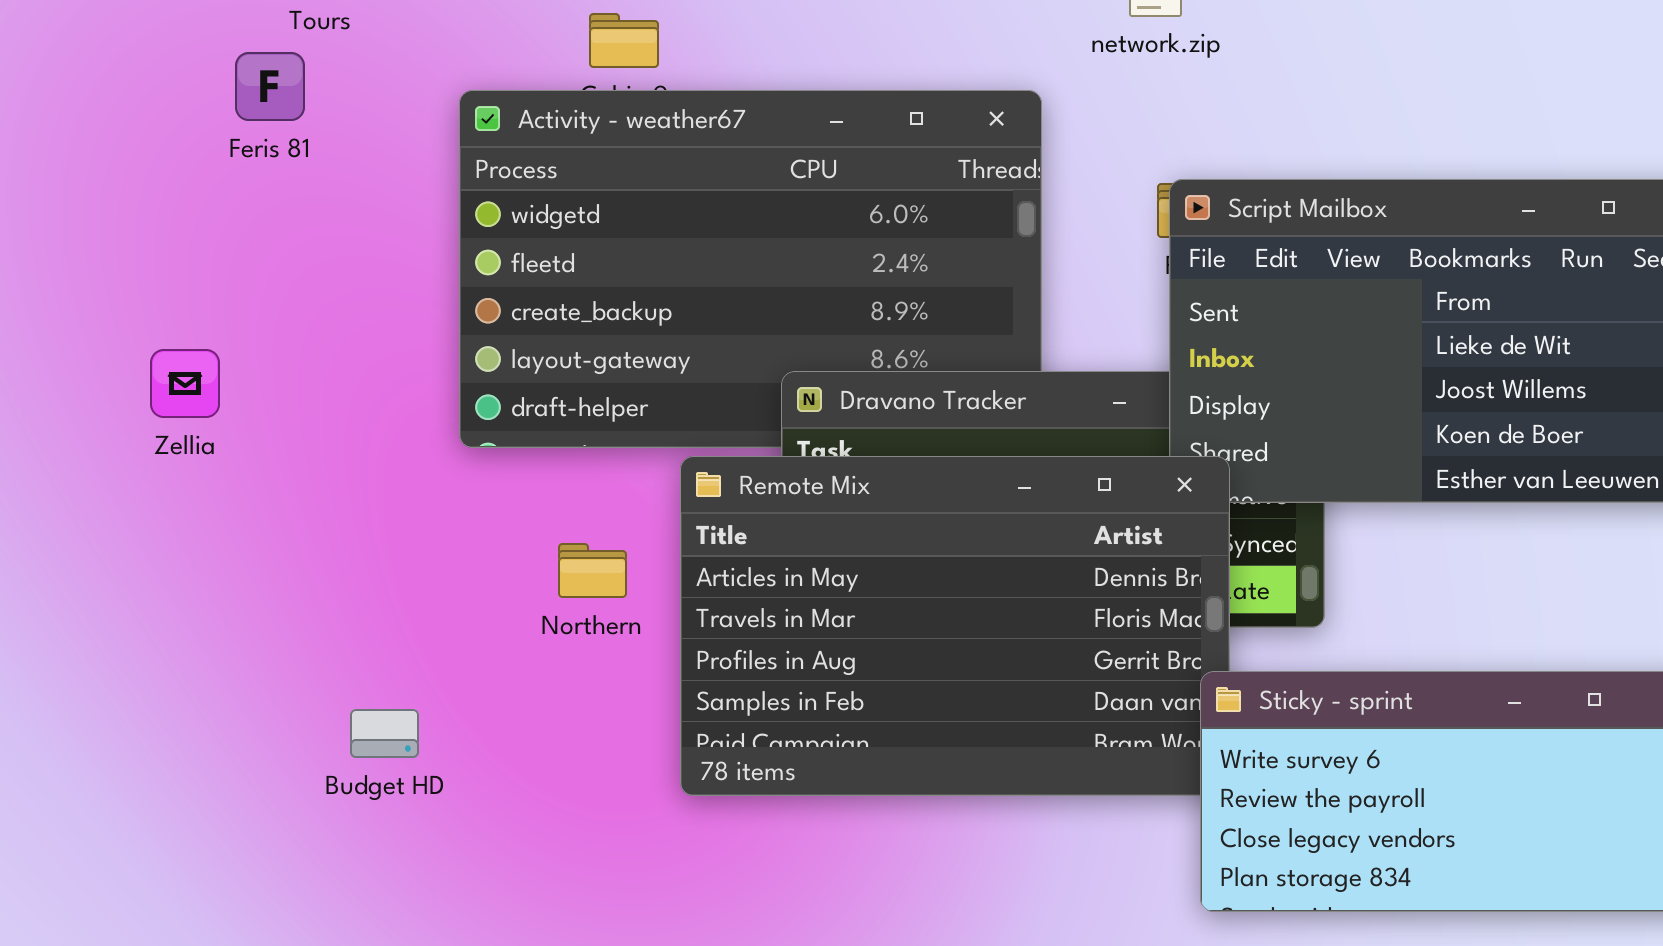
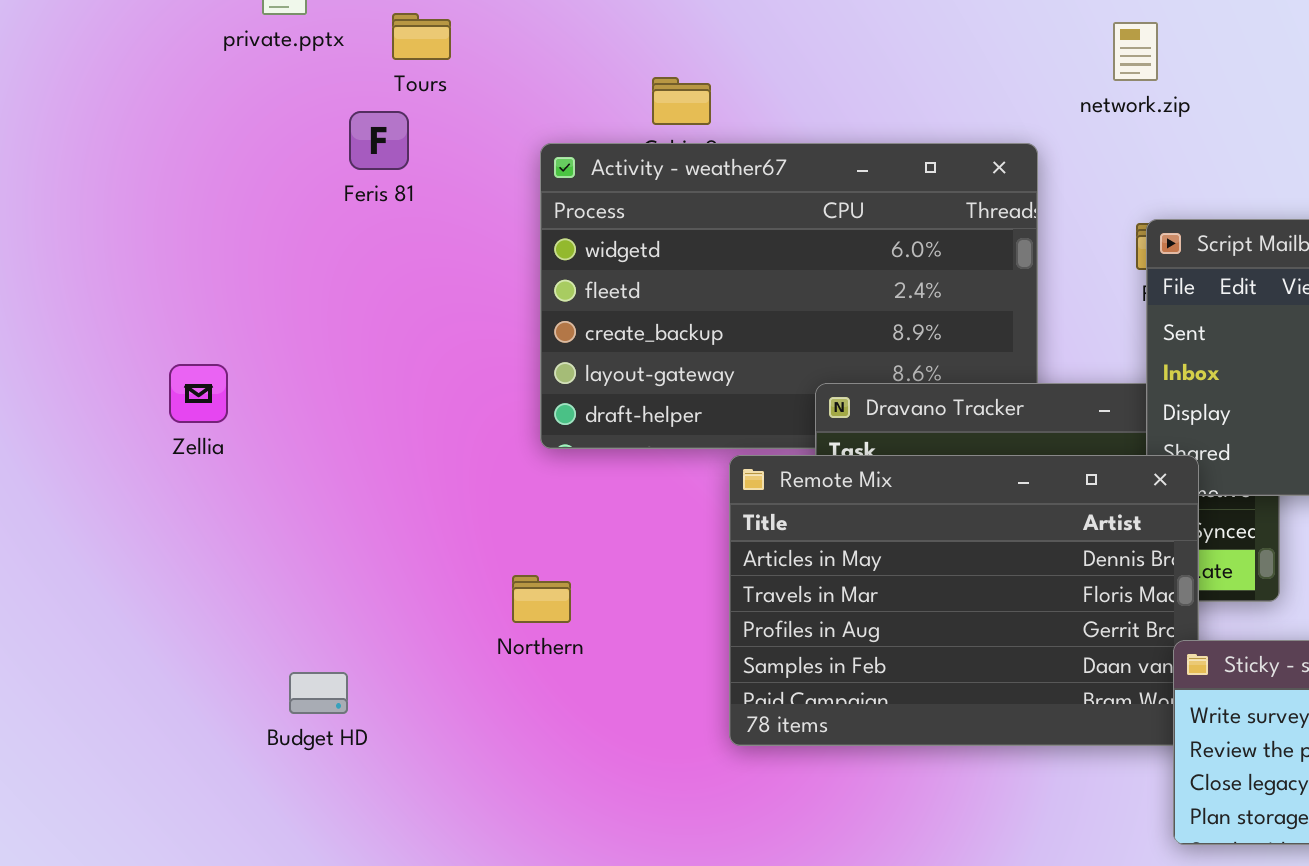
Zellia: [150,349,220,418] -> [169,364,228,423], moved
Northern: [558,543,627,598] -> [512,575,571,623], moved
Budget HD: [350,709,419,758] -> [289,672,348,714], moved

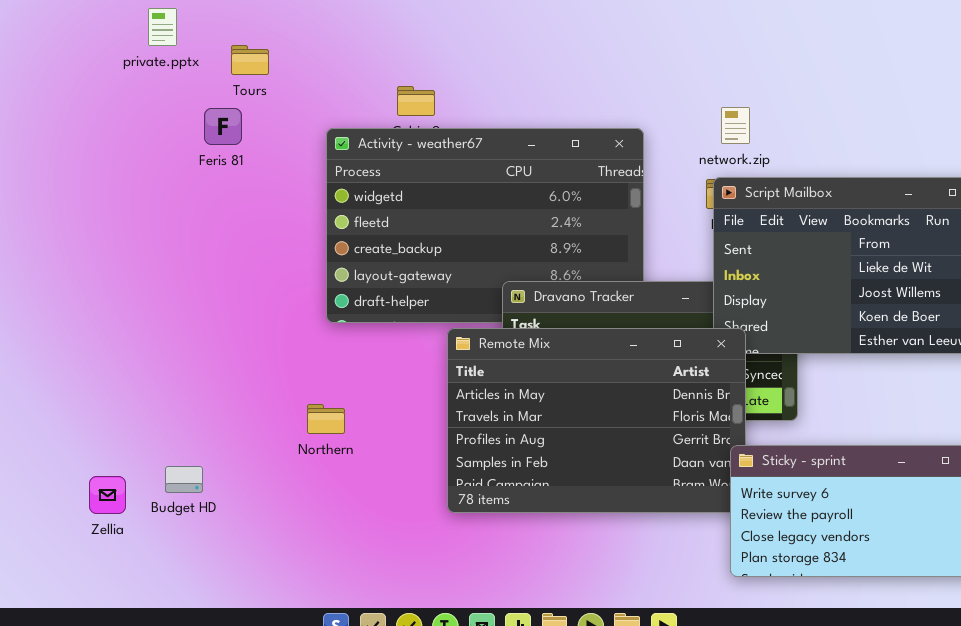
network.zip: [1113,22,1158,81] -> [721,107,750,144], moved
Zellia: [169,364,228,423] -> [89,476,126,514], moved

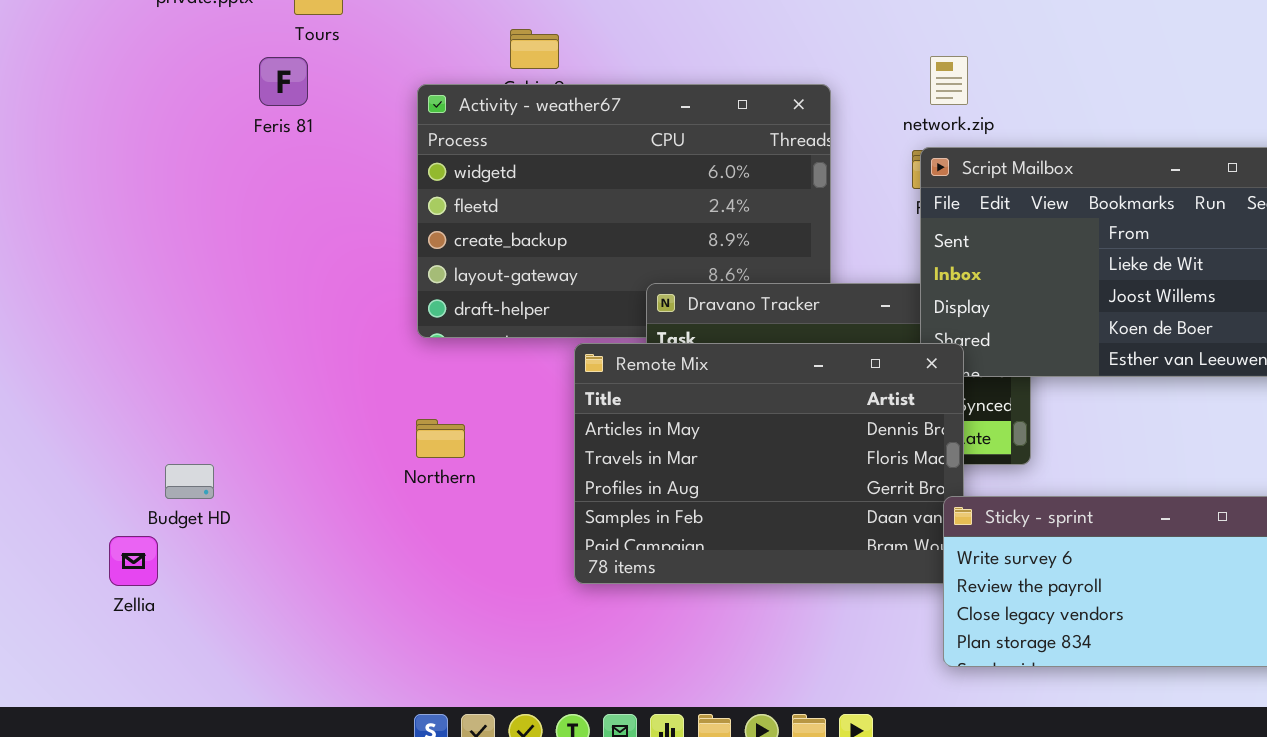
Northern: [307,404,345,434] -> [416,419,465,458], moved
Budget HD: [165,466,203,493] -> [165,464,214,499], moved

